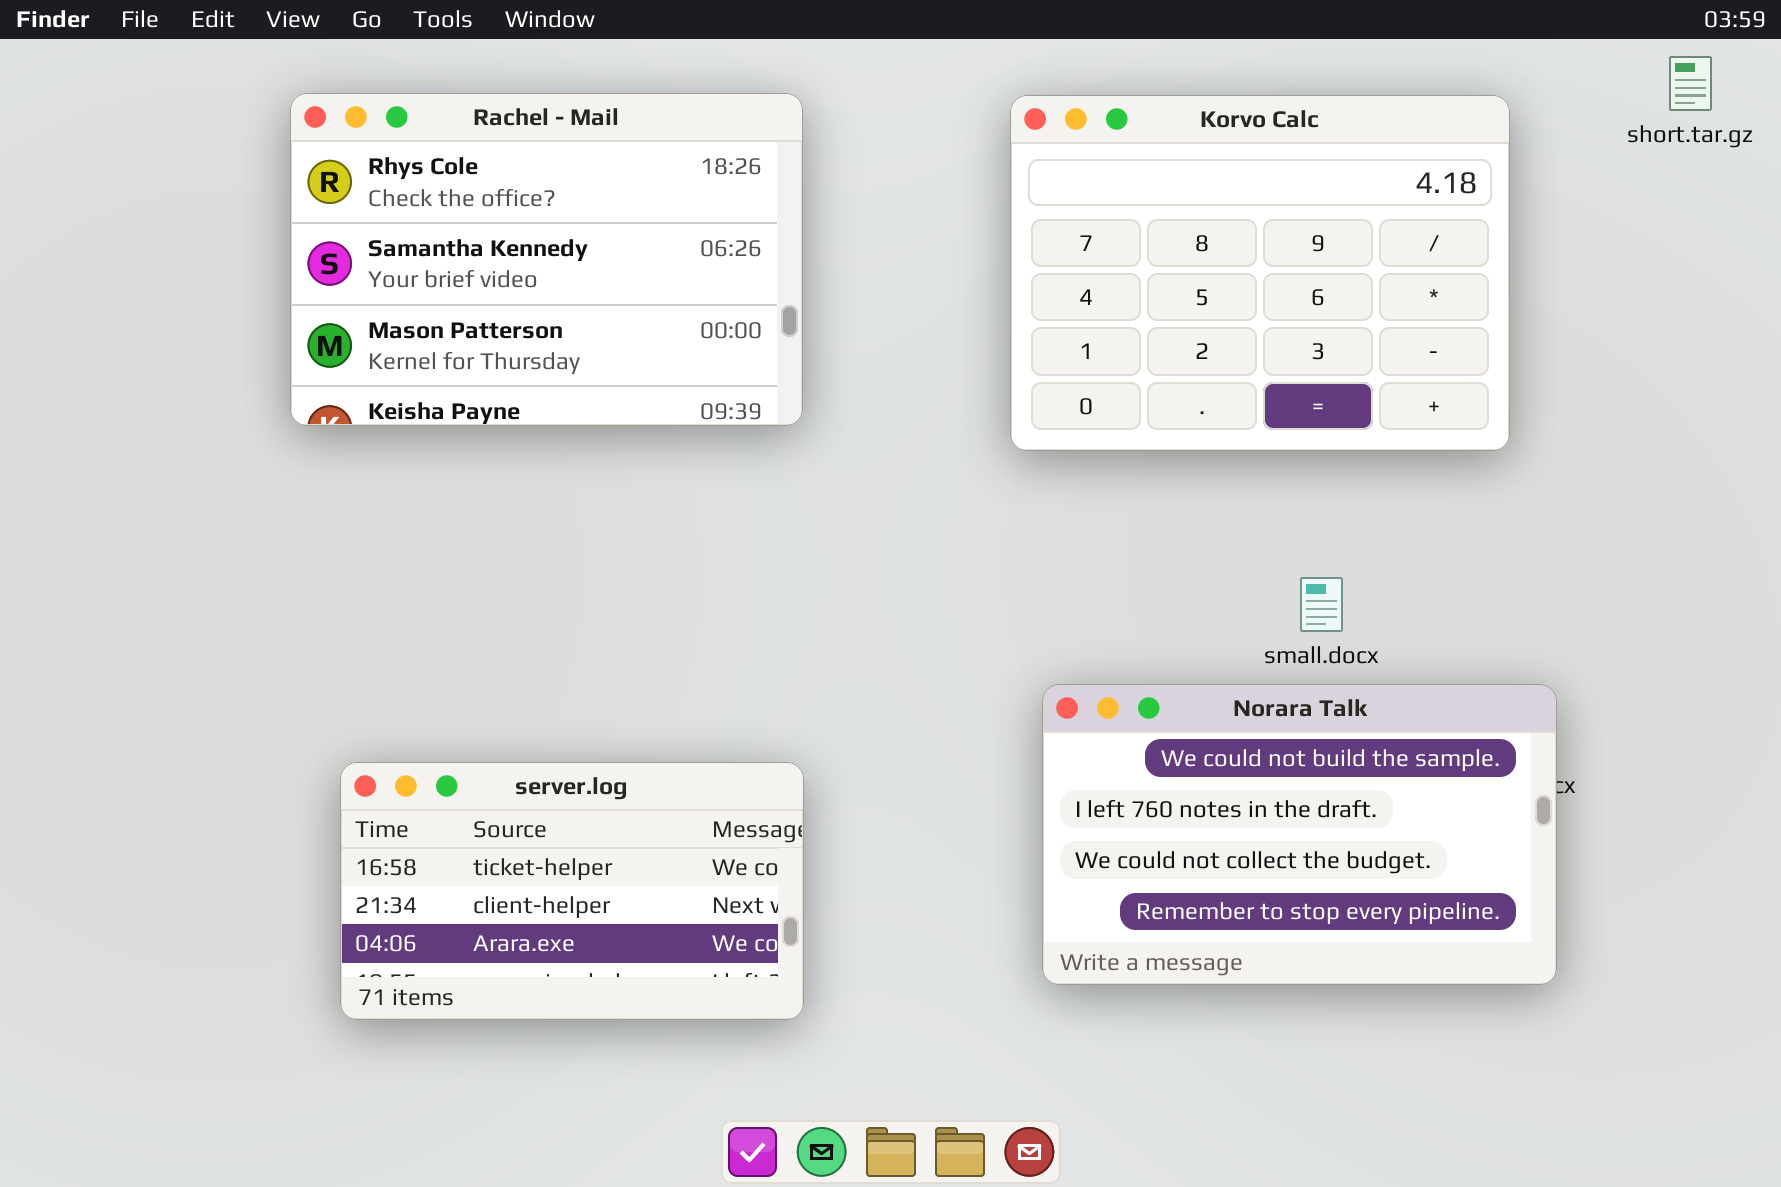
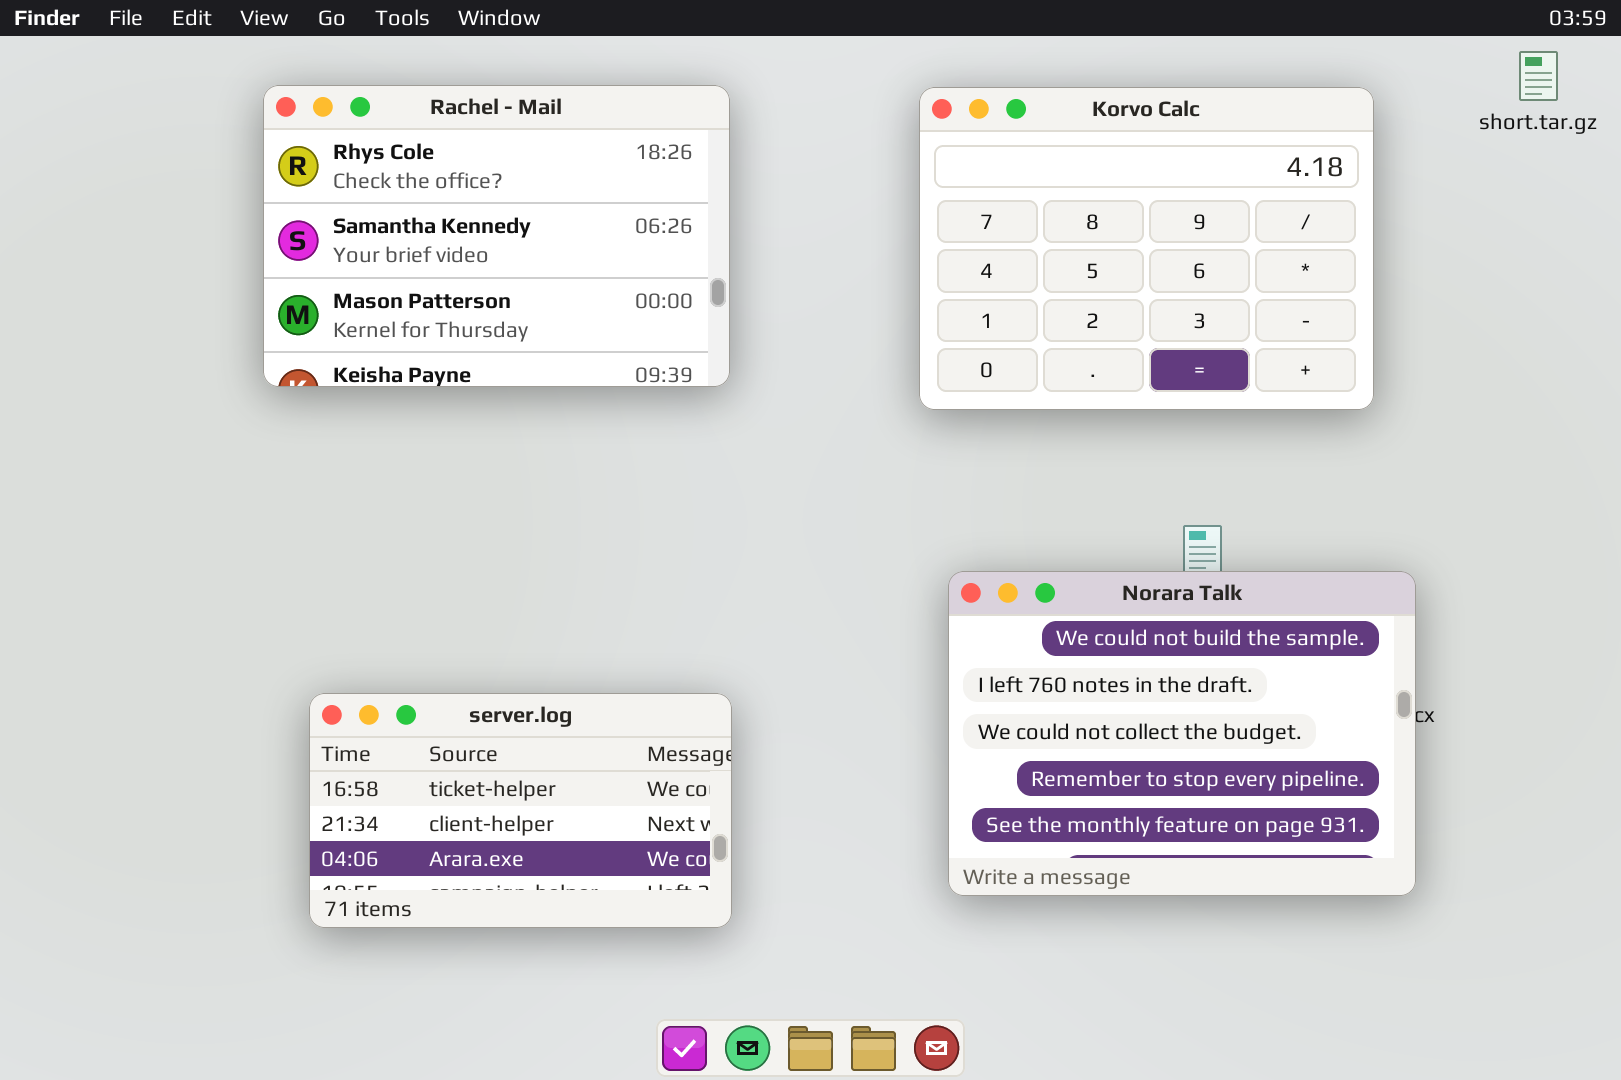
Norara Talk: [1042,684,1557,985] -> [948,571,1416,896], resized

